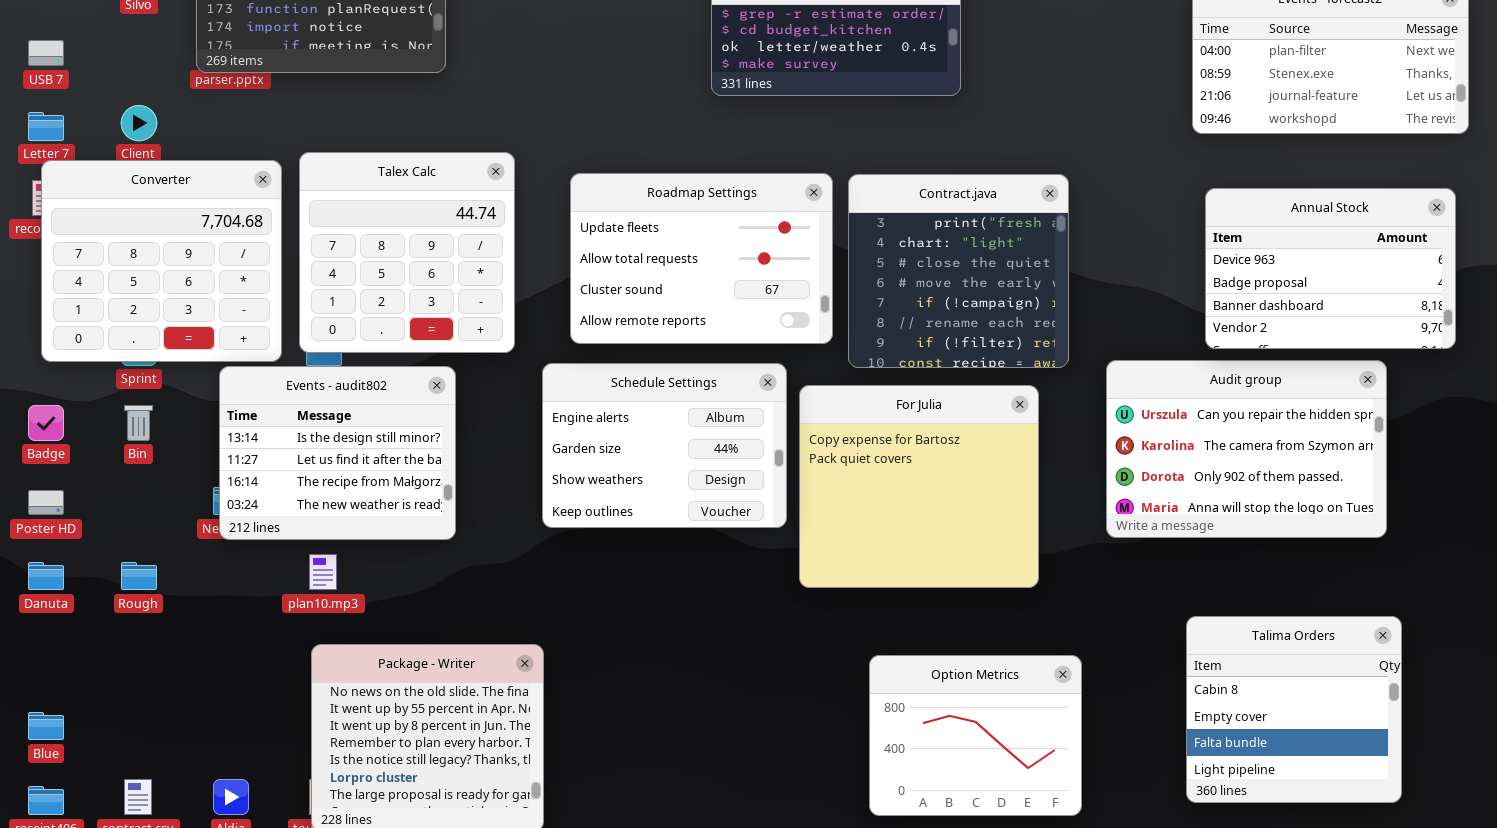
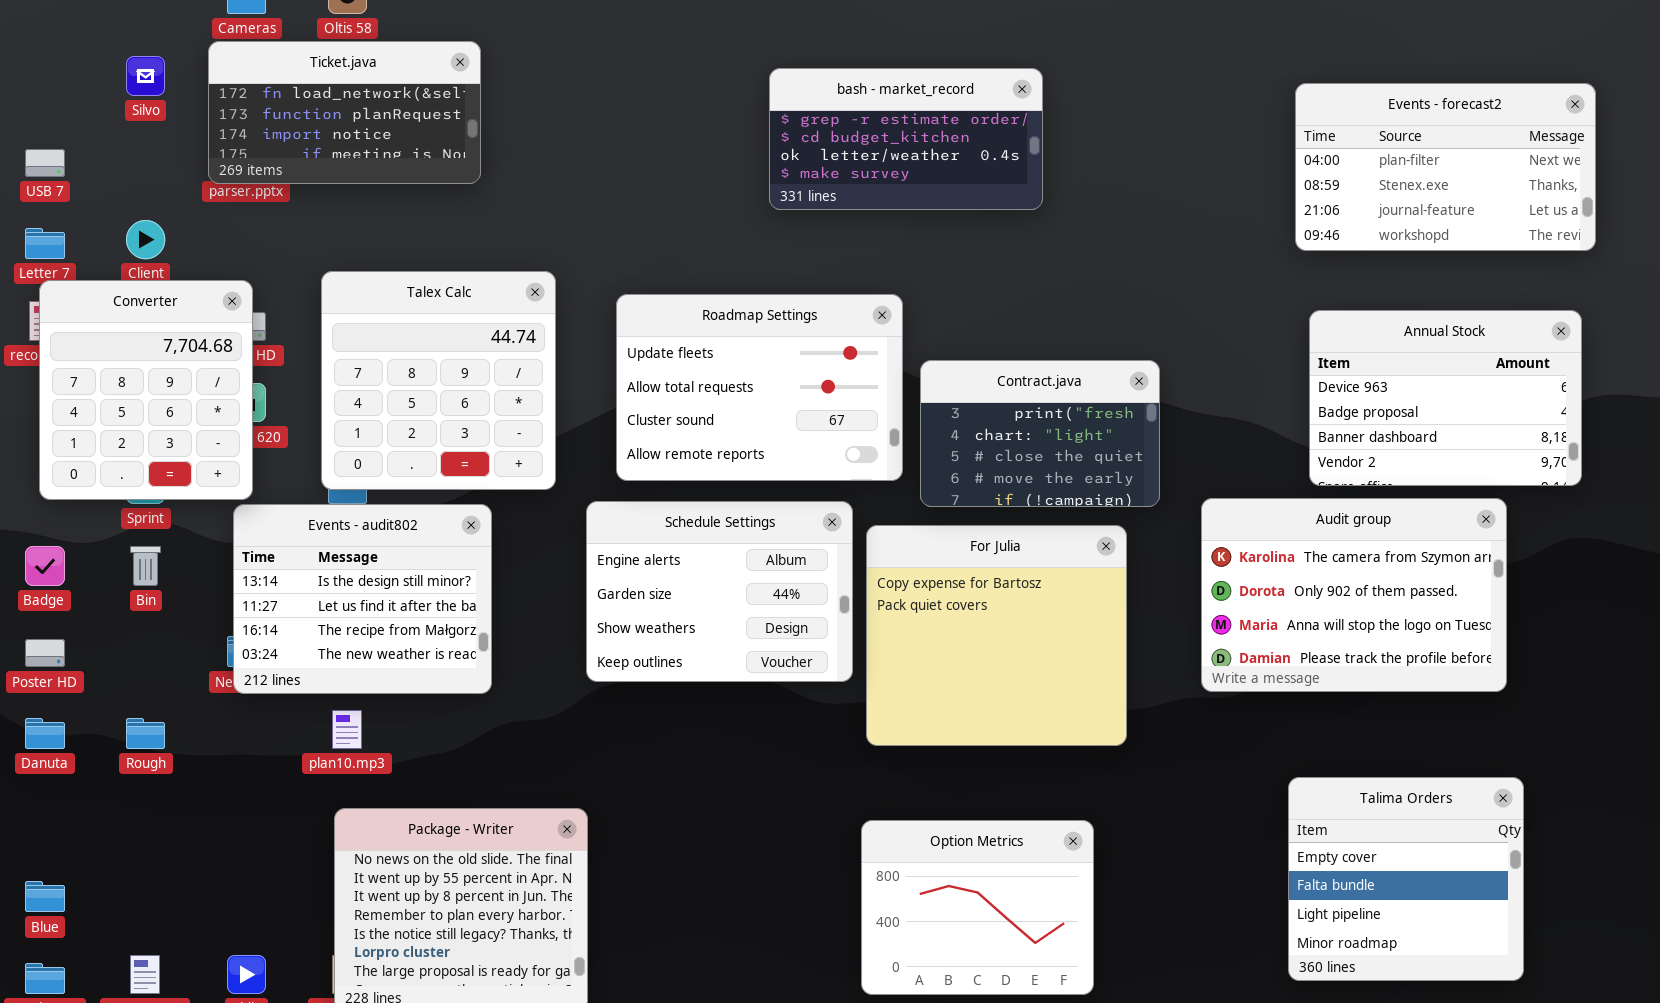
Converter: [41,160,282,362] -> [39,280,253,500], resized
Contract.java: [848,174,1069,368] -> [920,360,1160,507], resized
Audit group: [1106,360,1387,538] -> [1201,498,1507,692], scrolled down 1 row
Talima Orders: [1186,616,1402,803] -> [1288,777,1524,981], scrolled down 1 row
Option Metrics: [869,655,1082,816] -> [861,820,1094,995], moved

